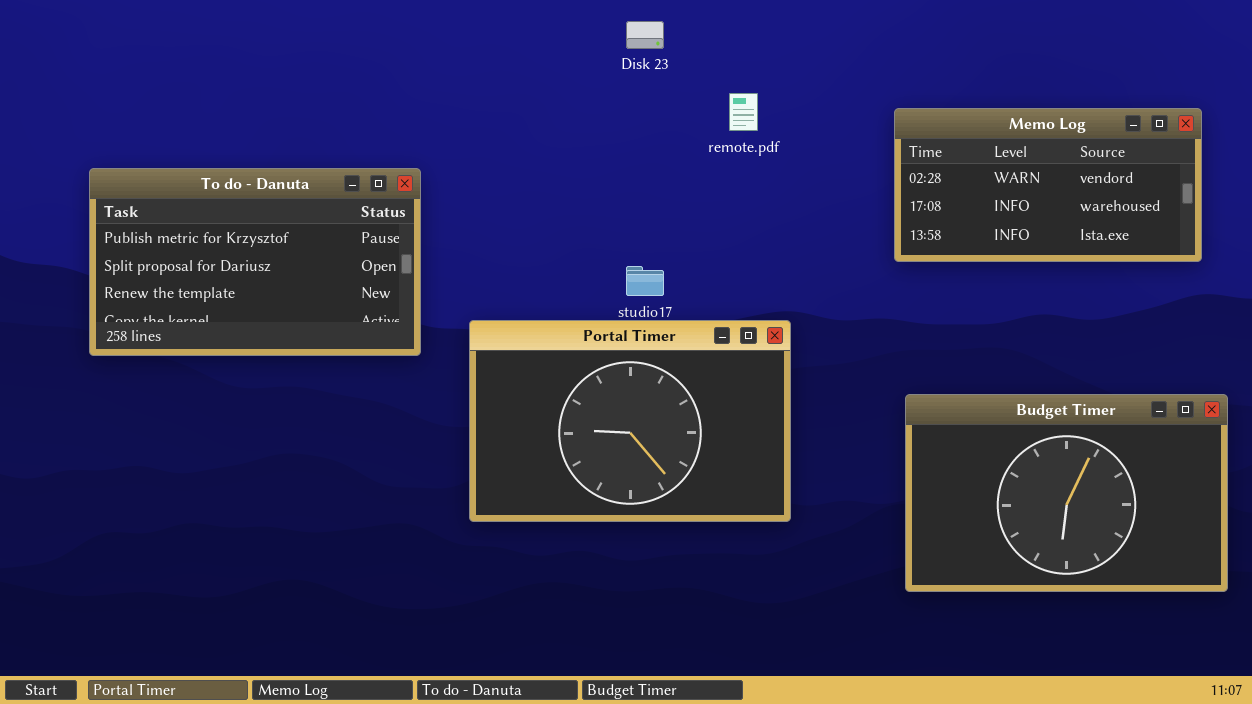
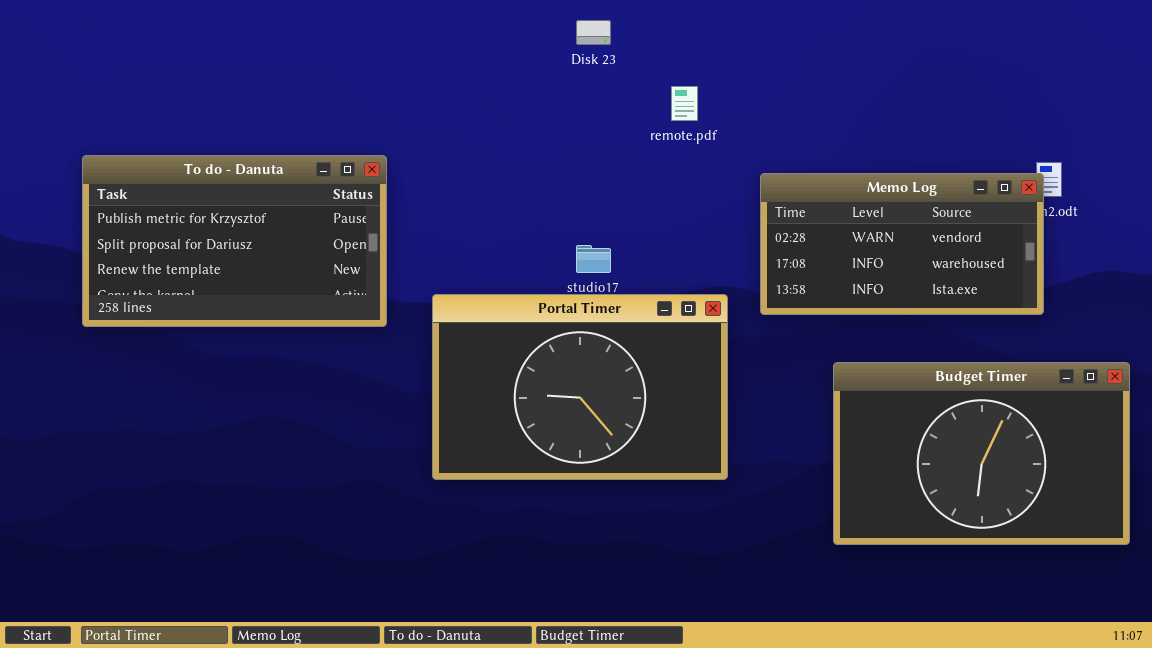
Memo Log: [894,108,1202,262] -> [760,173,1044,315], moved

